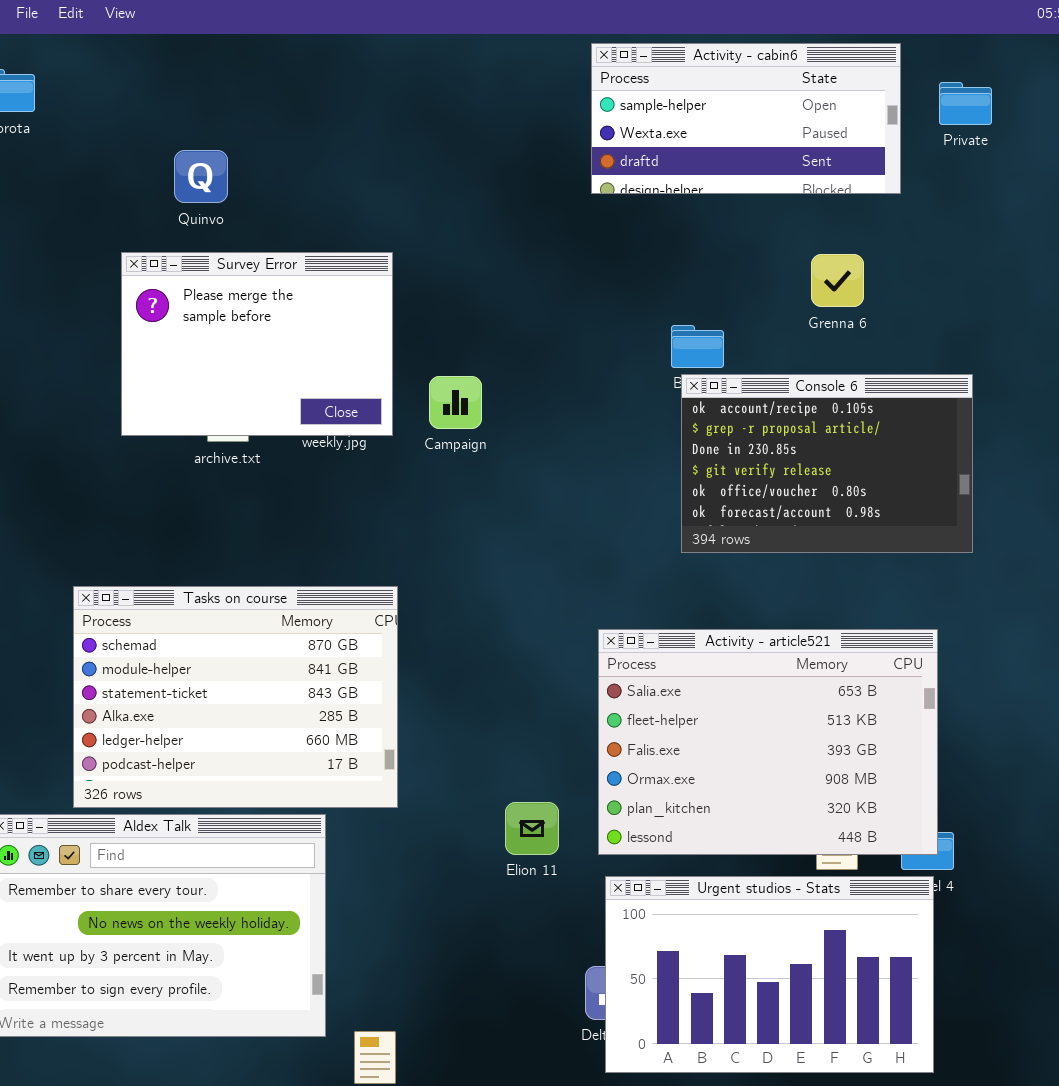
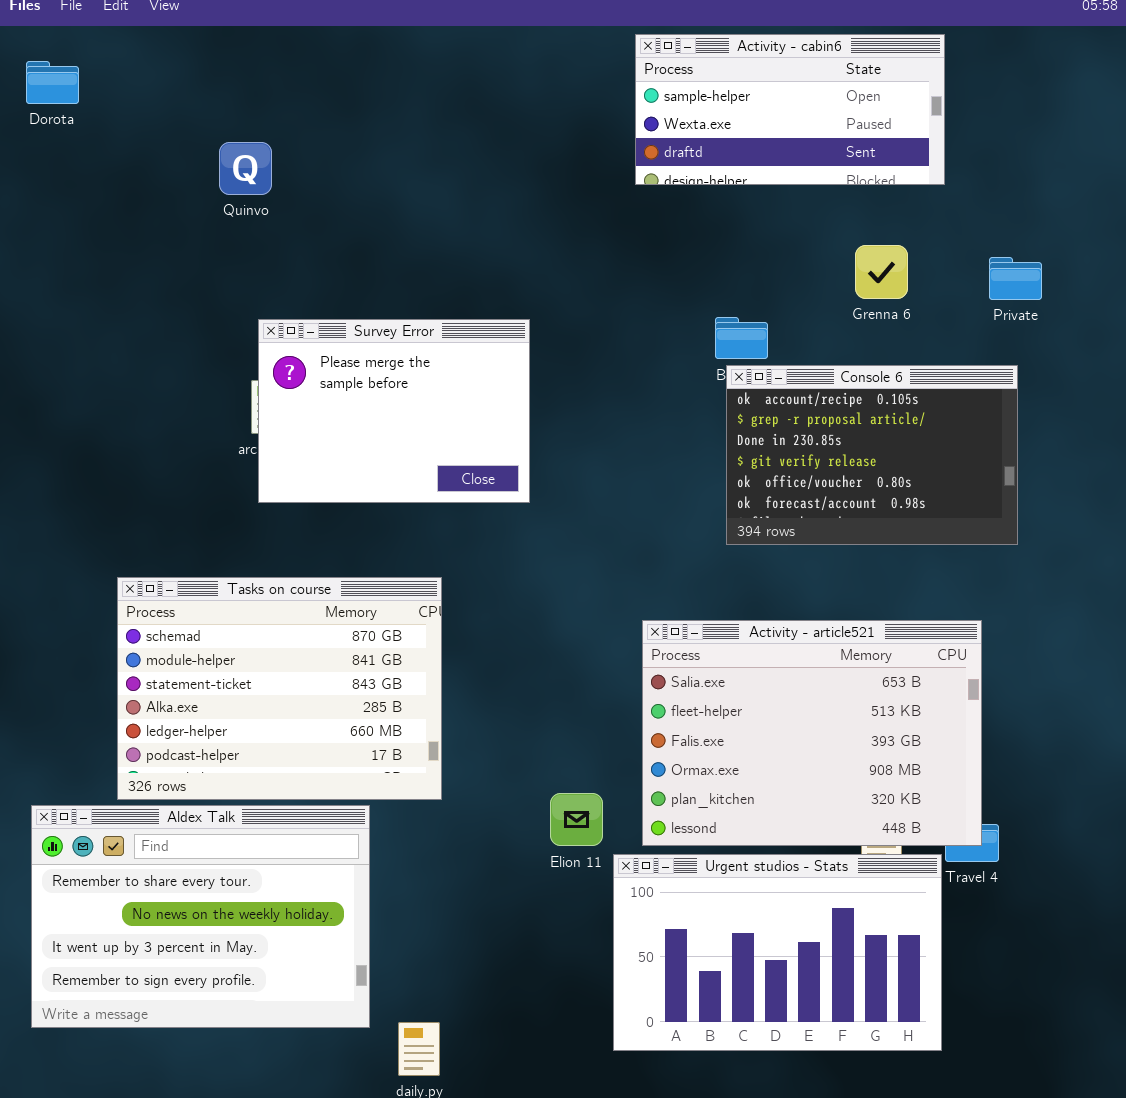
Private: [939,82,992,125] -> [989,257,1042,300], moved
Survey Error: [121,252,393,436] -> [258,319,530,503], moved
Urgent studios - Stats: [605,876,934,1073] -> [613,854,942,1051], moved

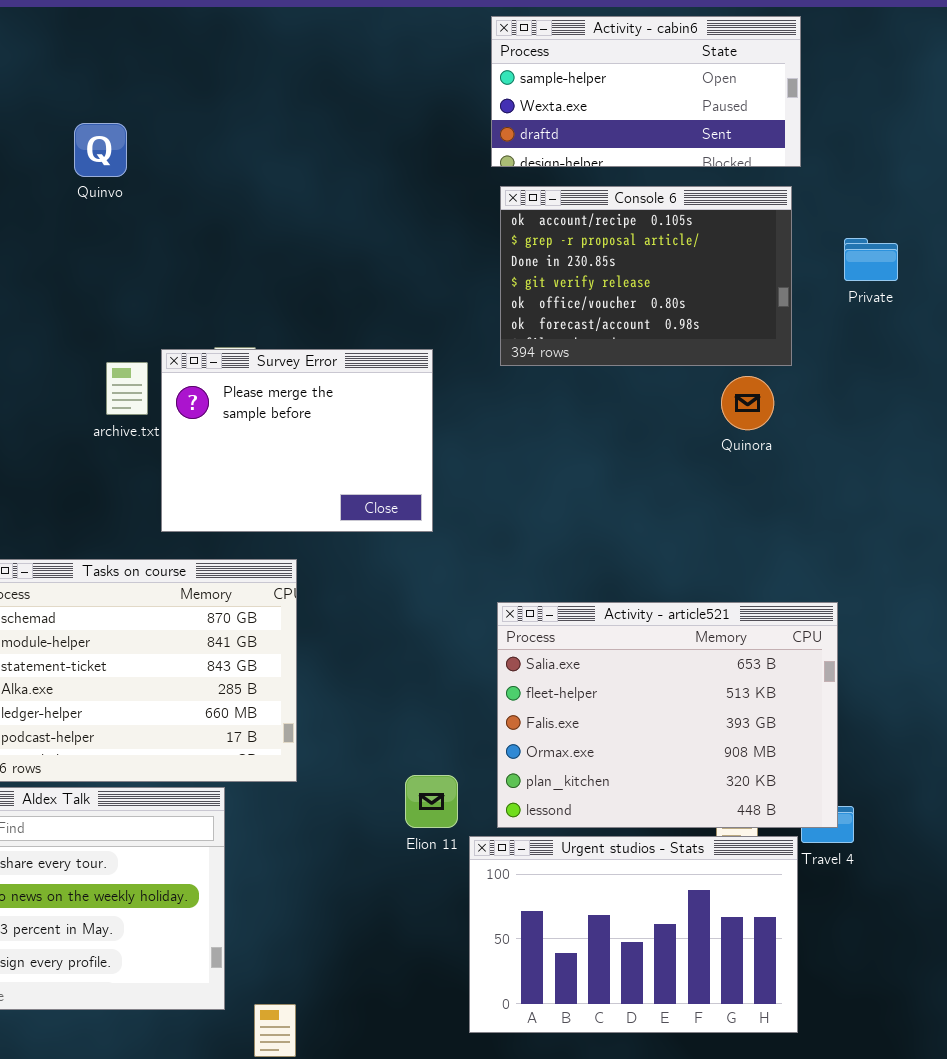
Survey Error: [258,319,530,503] -> [161,349,433,532], moved
Console 6: [726,365,1018,545] -> [500,186,792,366], moved

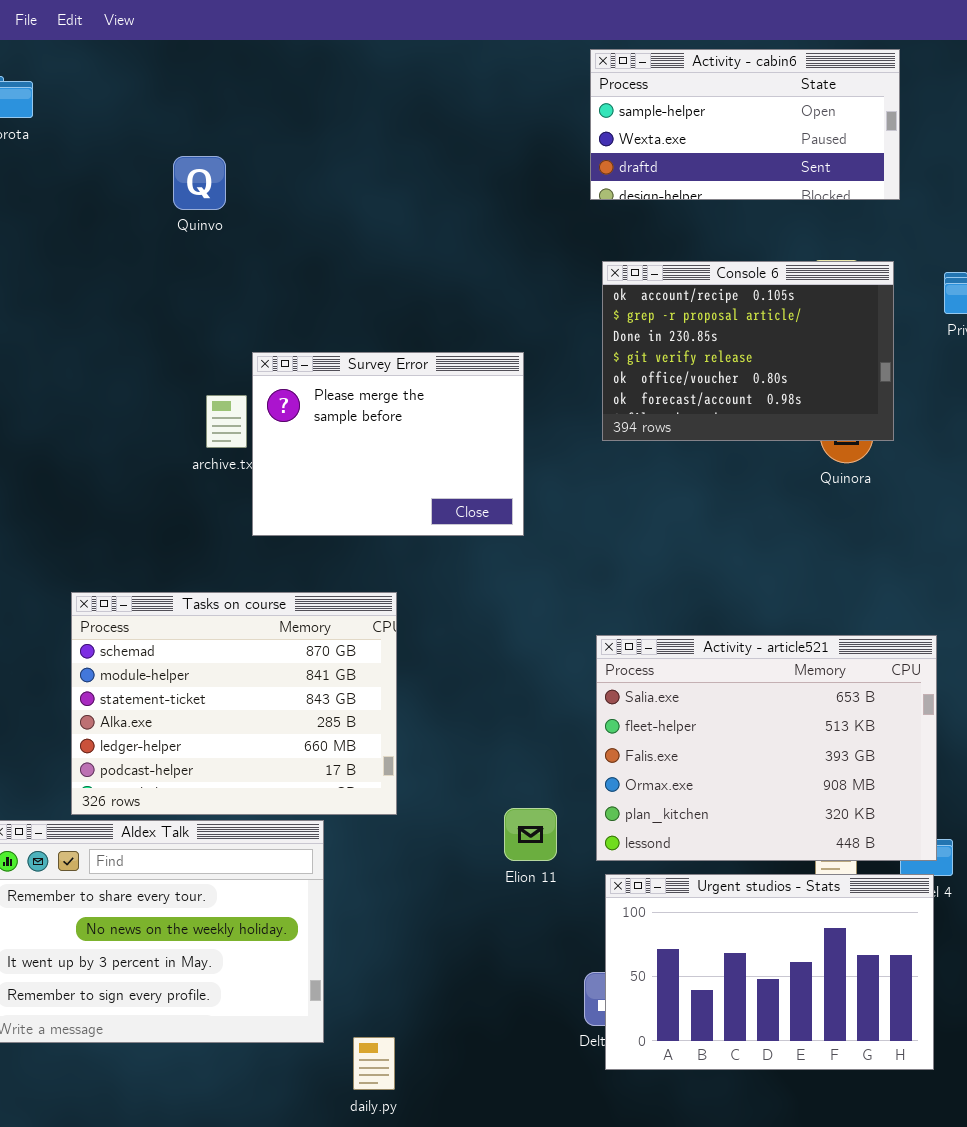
Console 6: [500,186,792,366] -> [602,261,894,441], moved
Survey Error: [161,349,433,532] -> [252,352,524,536], moved
Urgent studios - Stats: [469,836,798,1033] -> [605,874,934,1070], moved

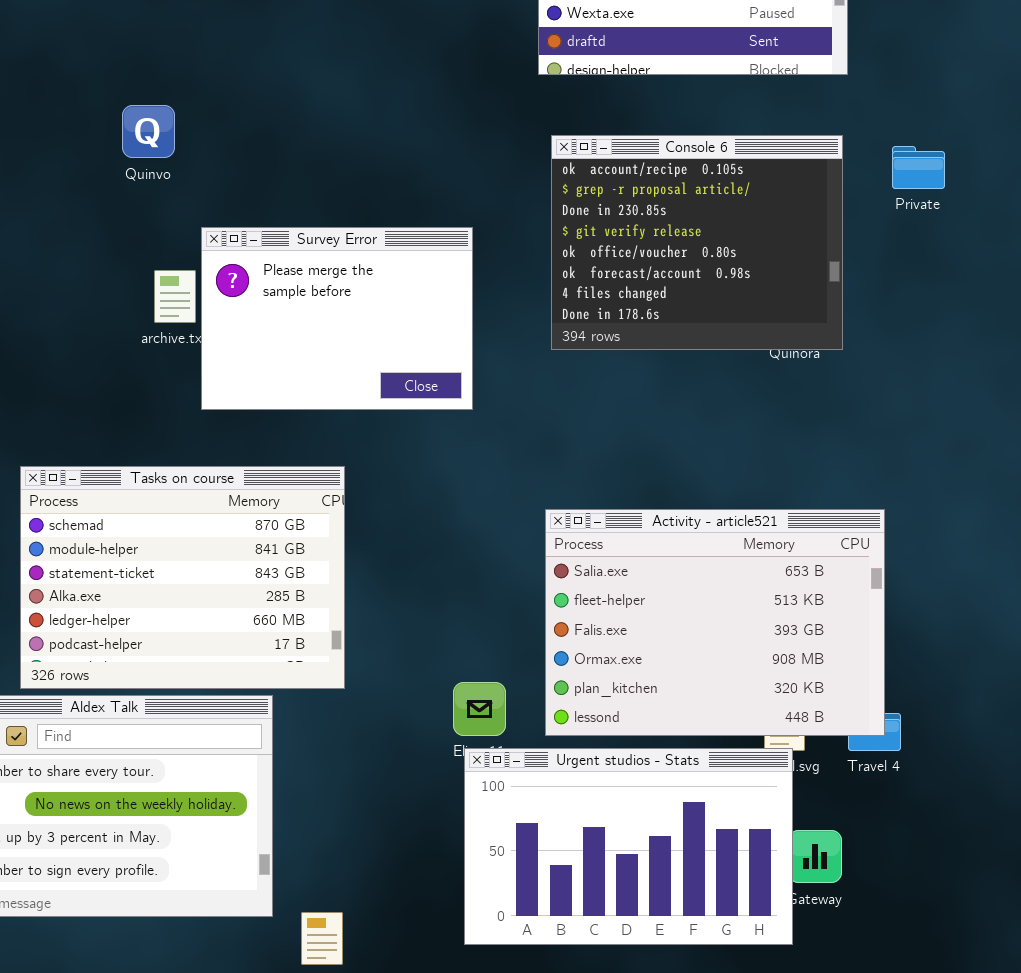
Quinvo: [173,156,226,210] -> [122,105,175,158], moved
Console 6: [602,261,894,441] -> [551,135,843,350], resized
Urgent studios - Stats: [605,874,934,1070] -> [464,748,793,945], moved

